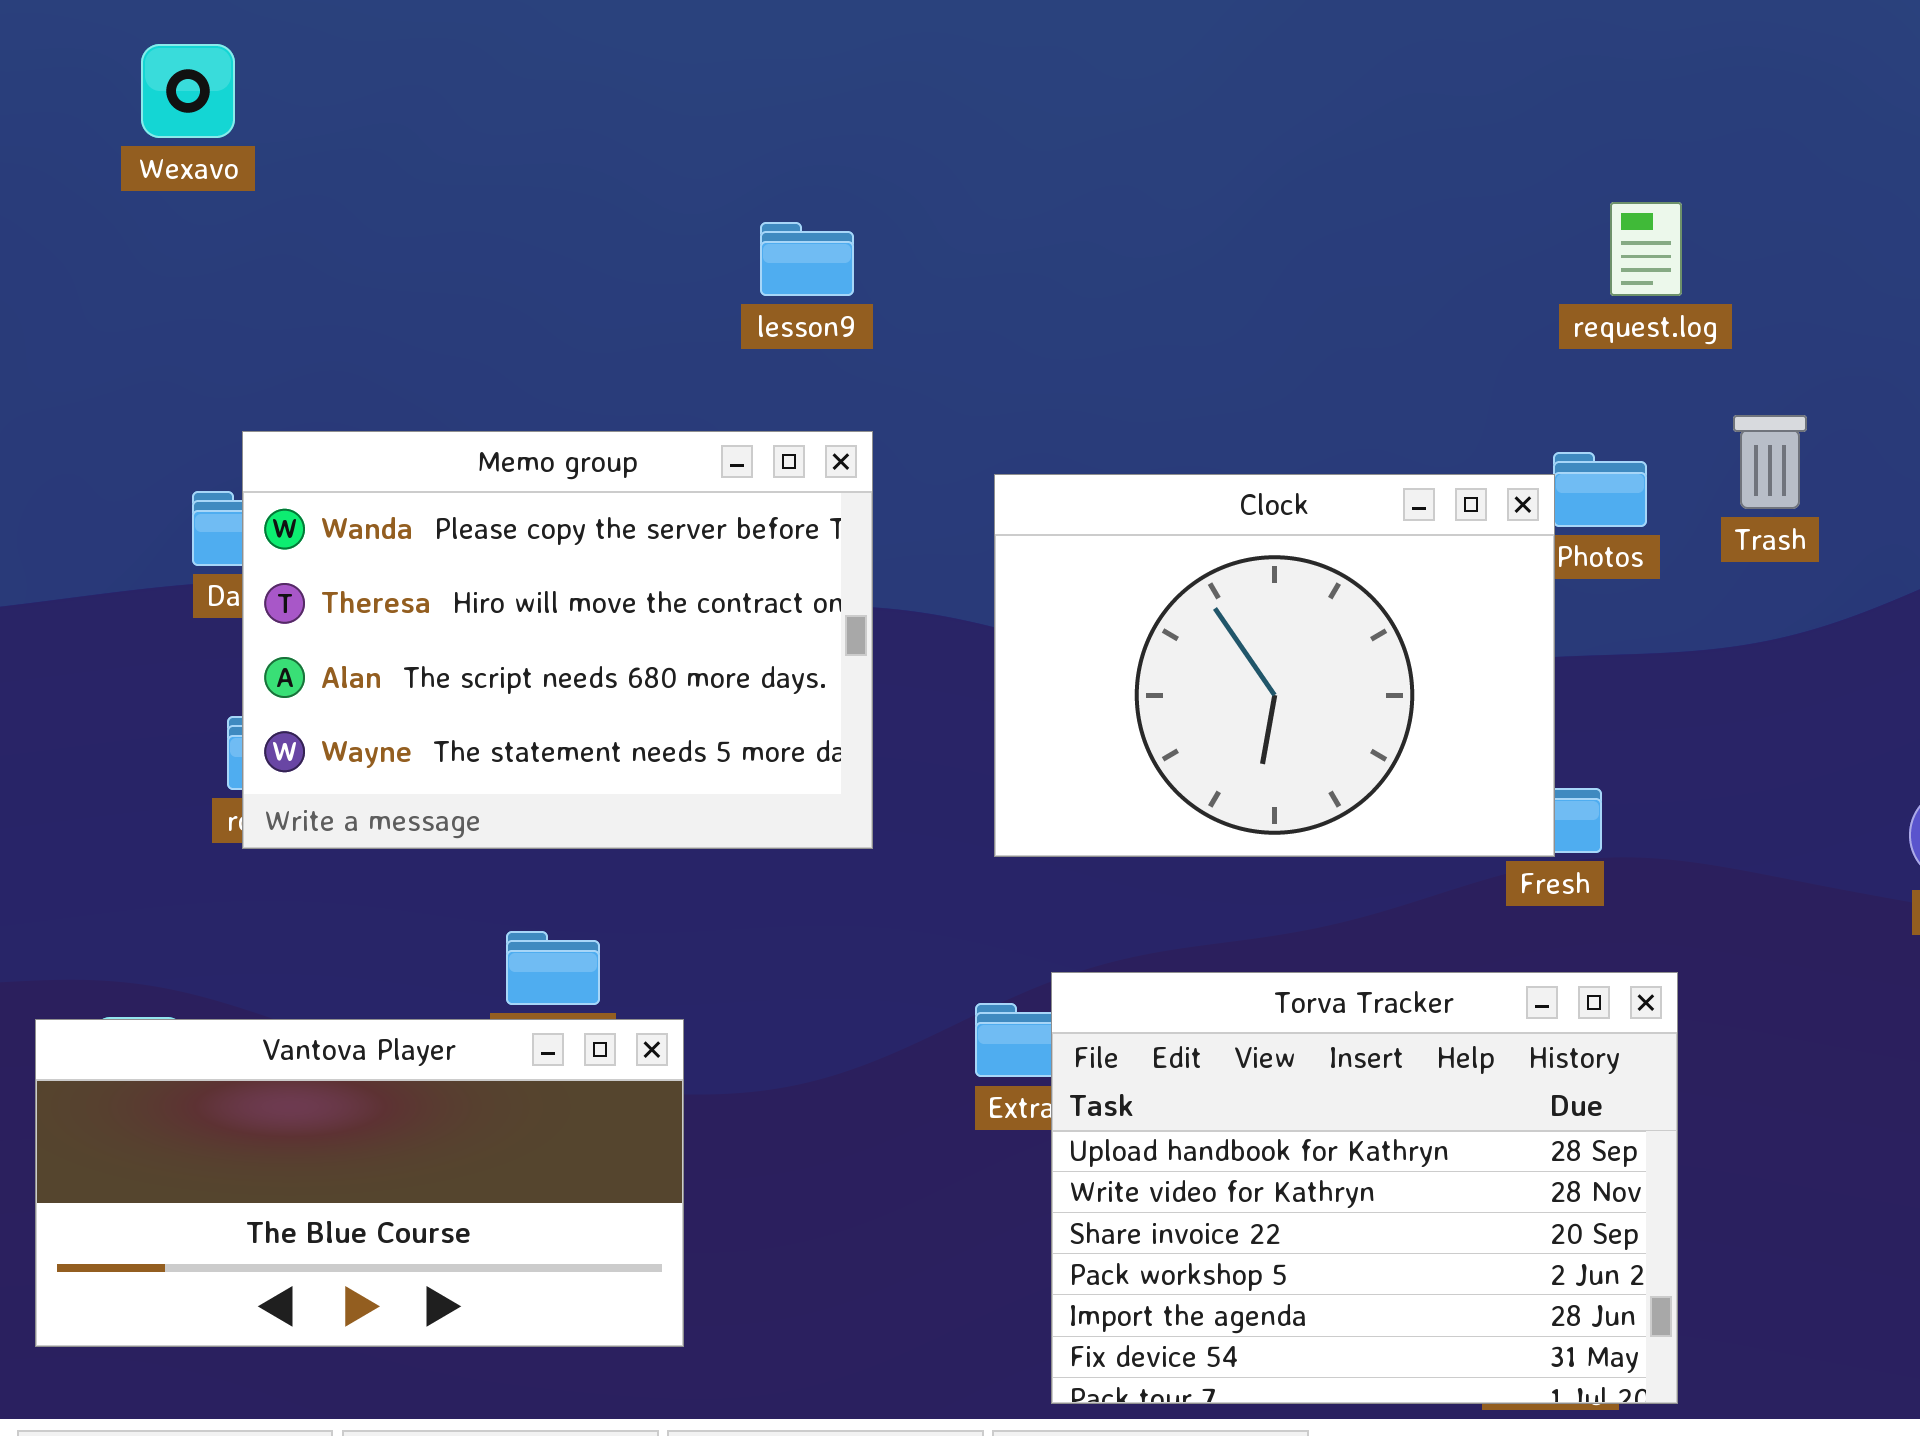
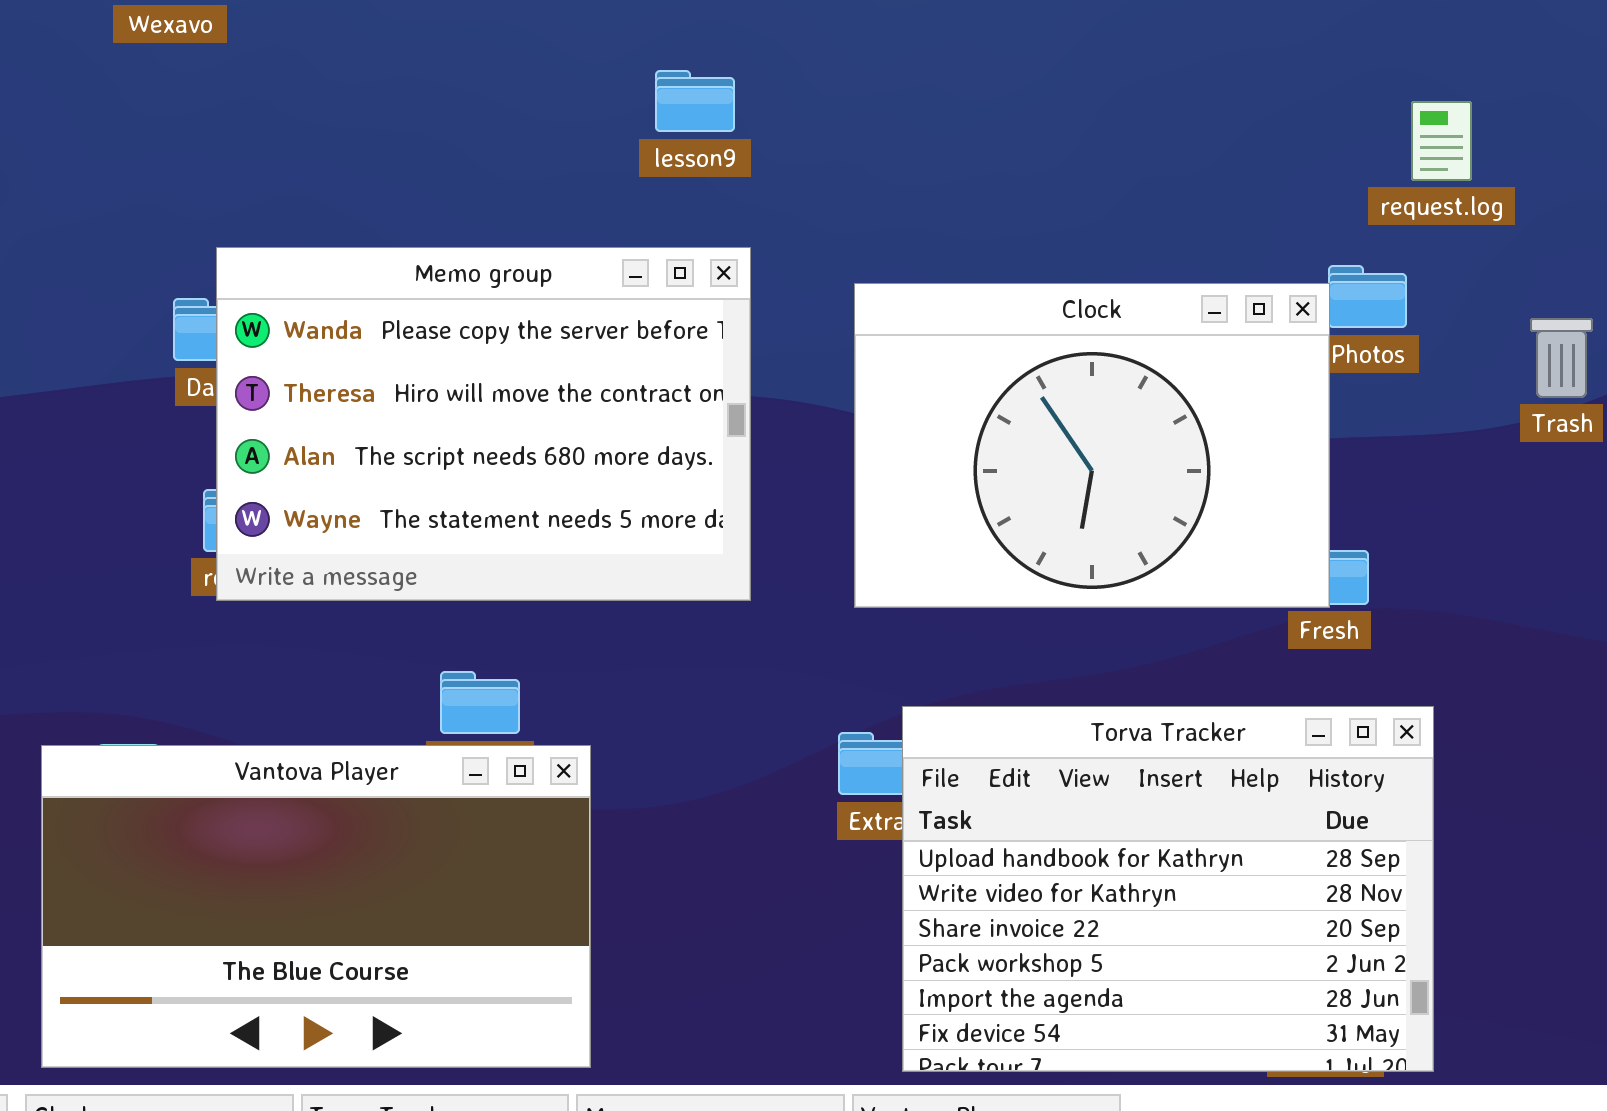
request.log: [1610,202,1682,296] -> [1411,101,1472,181], moved
Trash: [1733,415,1807,509] -> [1530,318,1593,398], moved
Vantova Player: [35,1019,684,1347] -> [41,745,591,1068], resized

